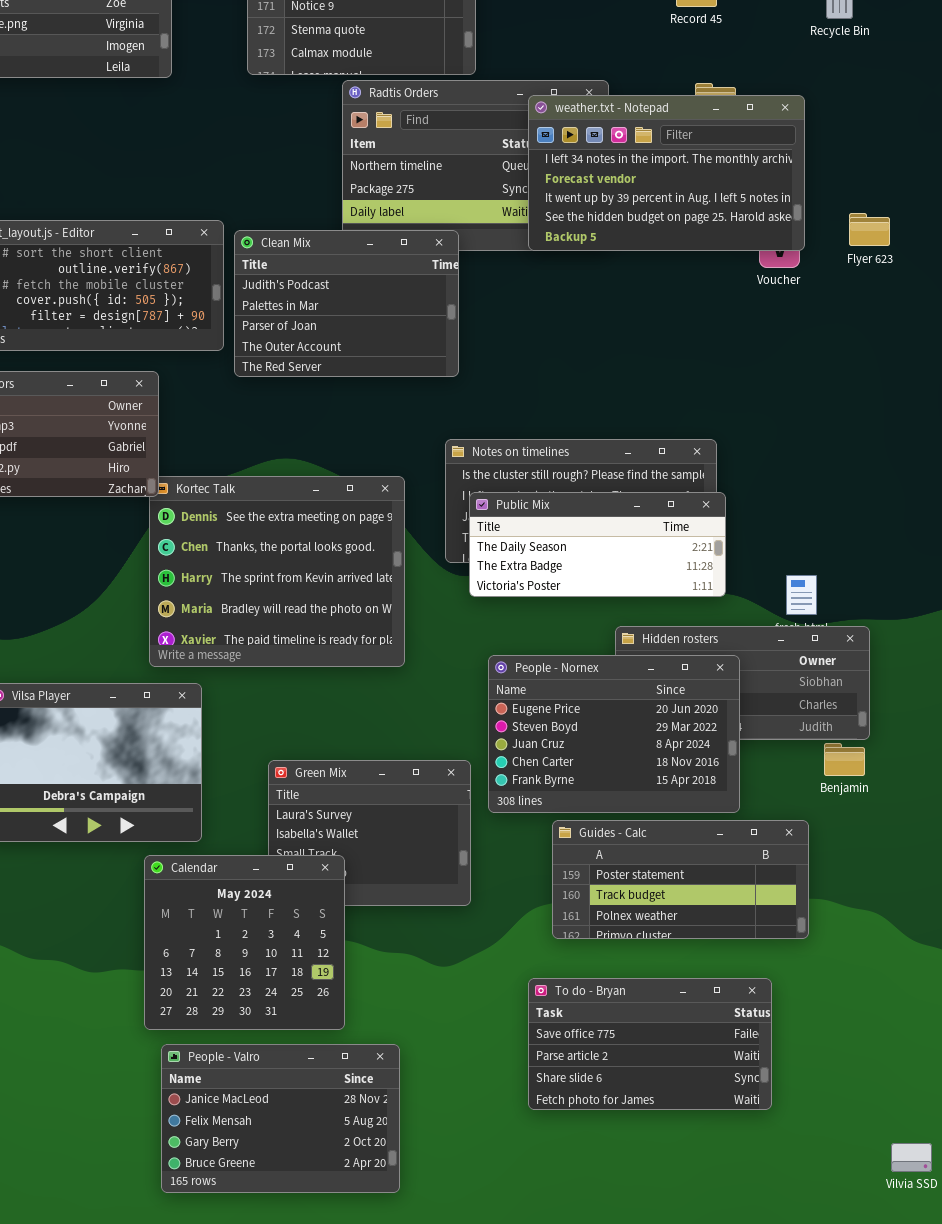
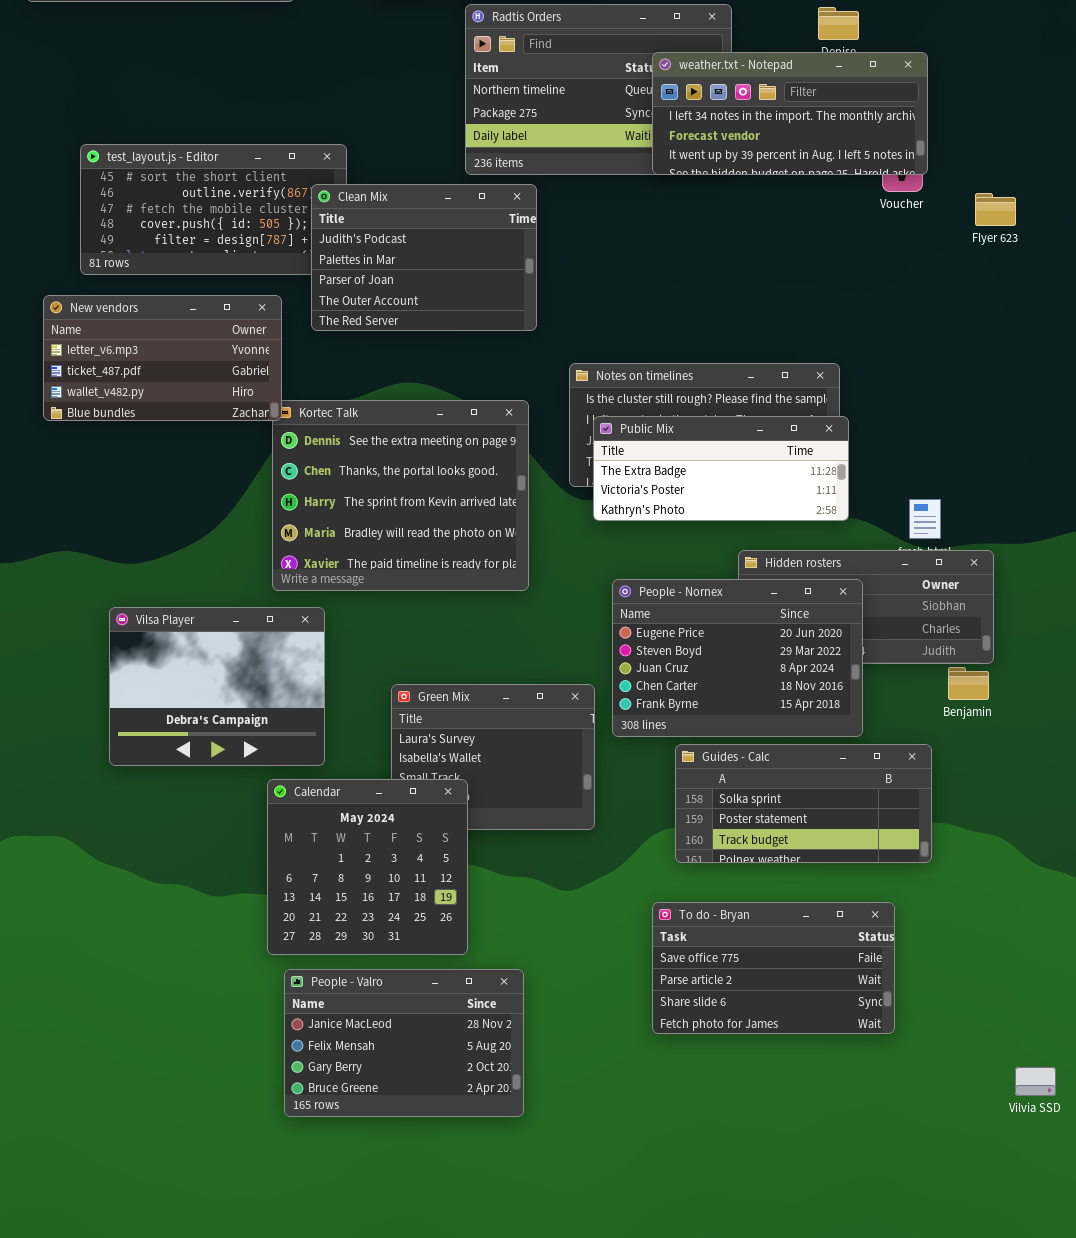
weather.txt - Notepad: [528,95,805,251] -> [652,52,928,175], resized
Flyer 623: [849,213,890,246] -> [975,193,1016,226], moved
Clean Mix: [234,230,459,377] -> [311,184,537,331], moved
Public Mix: [469,492,726,597] -> [593,416,849,521], scrolled down 1 row
Guides - Calc: [552,820,809,939] -> [675,744,932,863], scrolled up 1 row

